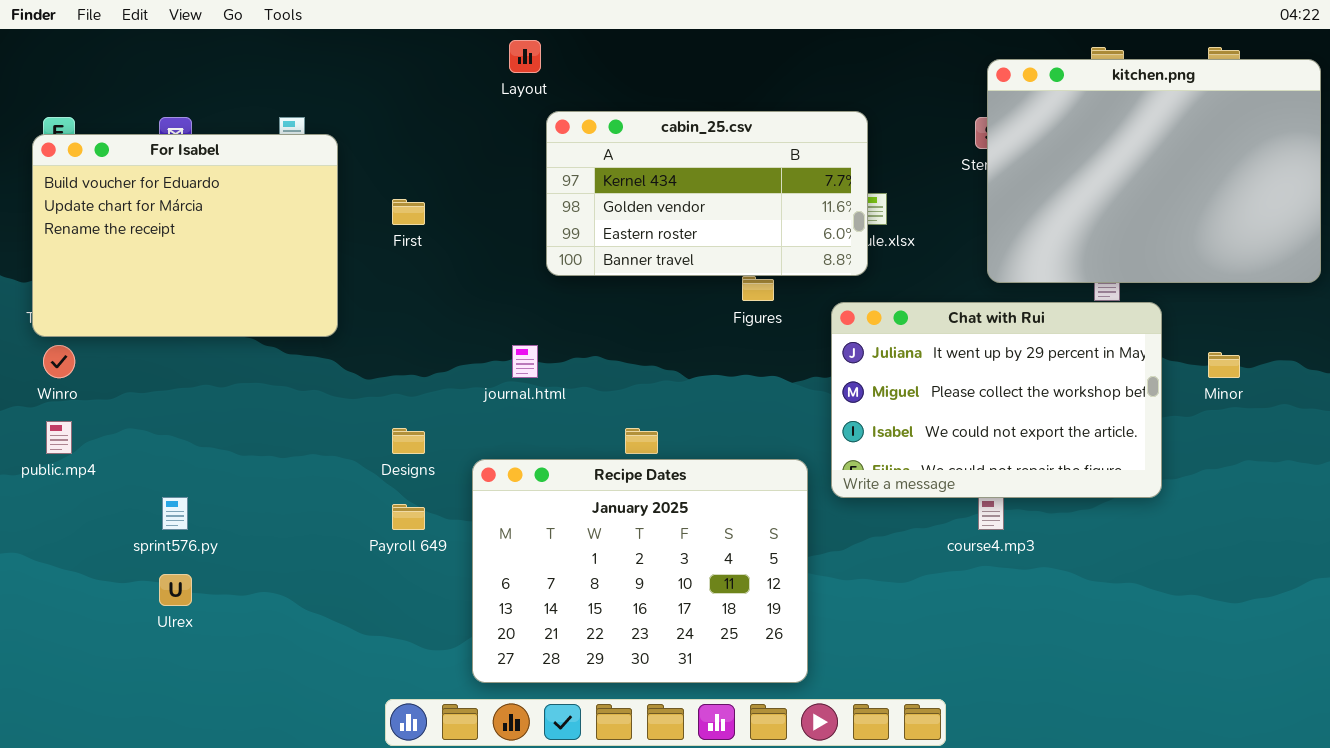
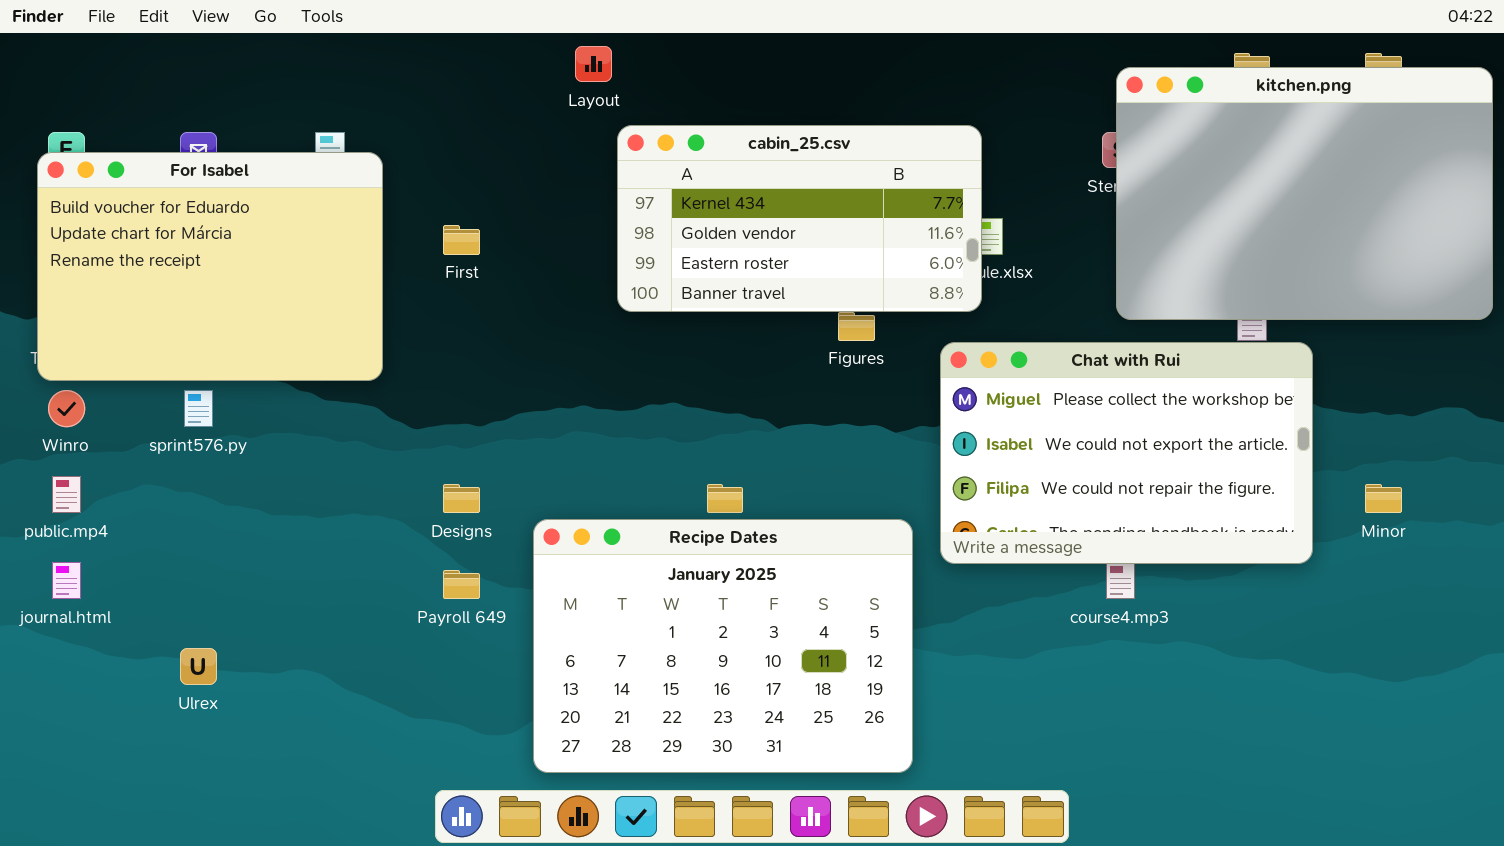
Chat with Rui: [831,302,1162,498] -> [940,342,1313,564], scrolled down 1 row
journal.html: [512,345,538,378] -> [52,562,81,599], moved
Minor: [1208,352,1240,378] -> [1365,484,1402,513], moved
sprint576.py: [162,497,188,530] -> [184,390,213,427], moved

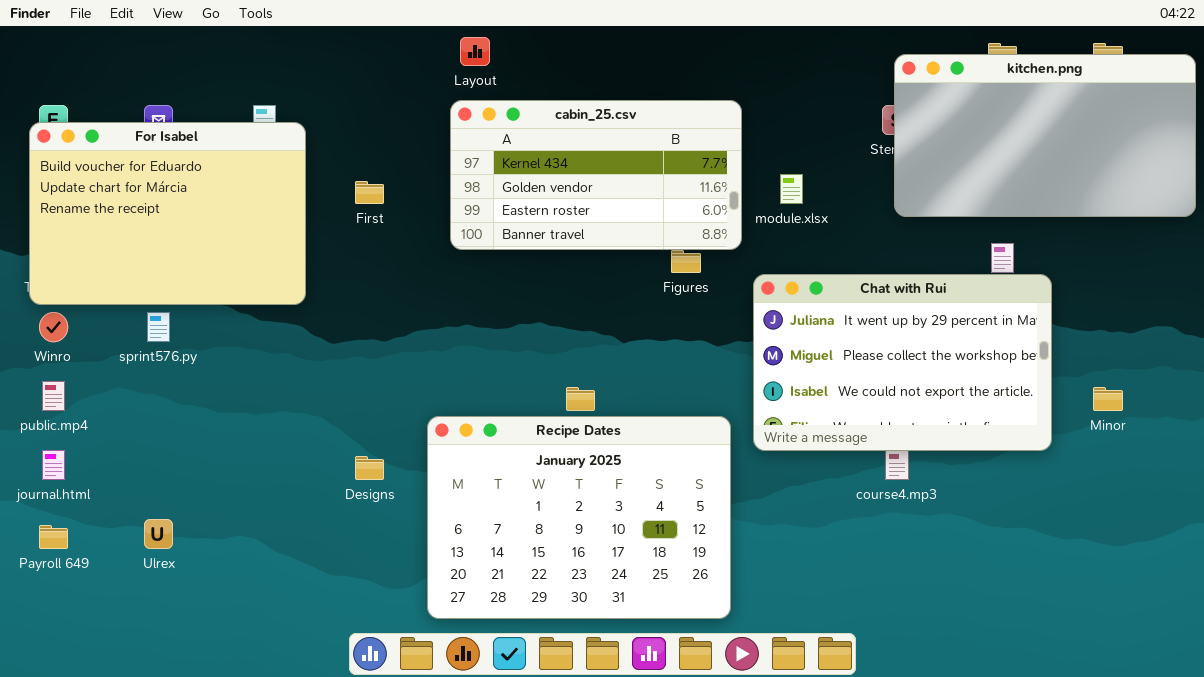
kitchen.png: [1116,67,1493,320] -> [894,54,1196,217], resized
cabin_25.csv: [617,125,982,312] -> [450,100,742,250], moved
Chat with Rui: [940,342,1313,564] -> [753,274,1052,451], scrolled up 1 row
Designs: [443,484,480,513] -> [355,456,384,480], moved
Payroll 649: [443,570,480,599] -> [39,525,68,549], moved

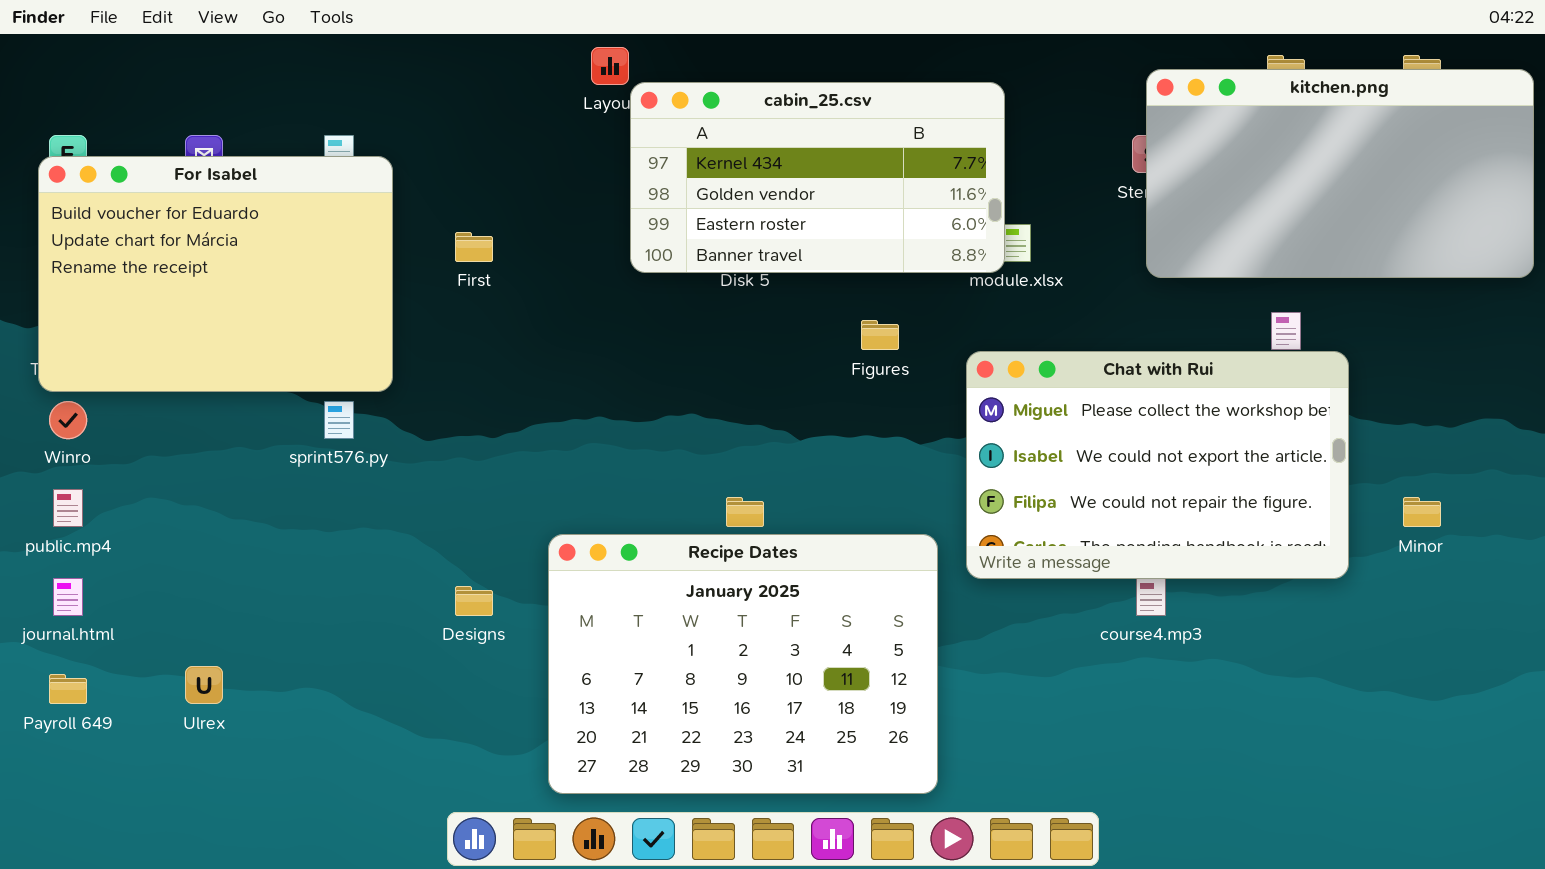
cabin_25.csv: [450,100,742,250] -> [630,82,1005,273], moved
Chat with Rui: [753,274,1052,451] -> [966,351,1349,579], scrolled down 1 row
sprint576.py: [147,312,170,342] -> [324,401,354,439], moved

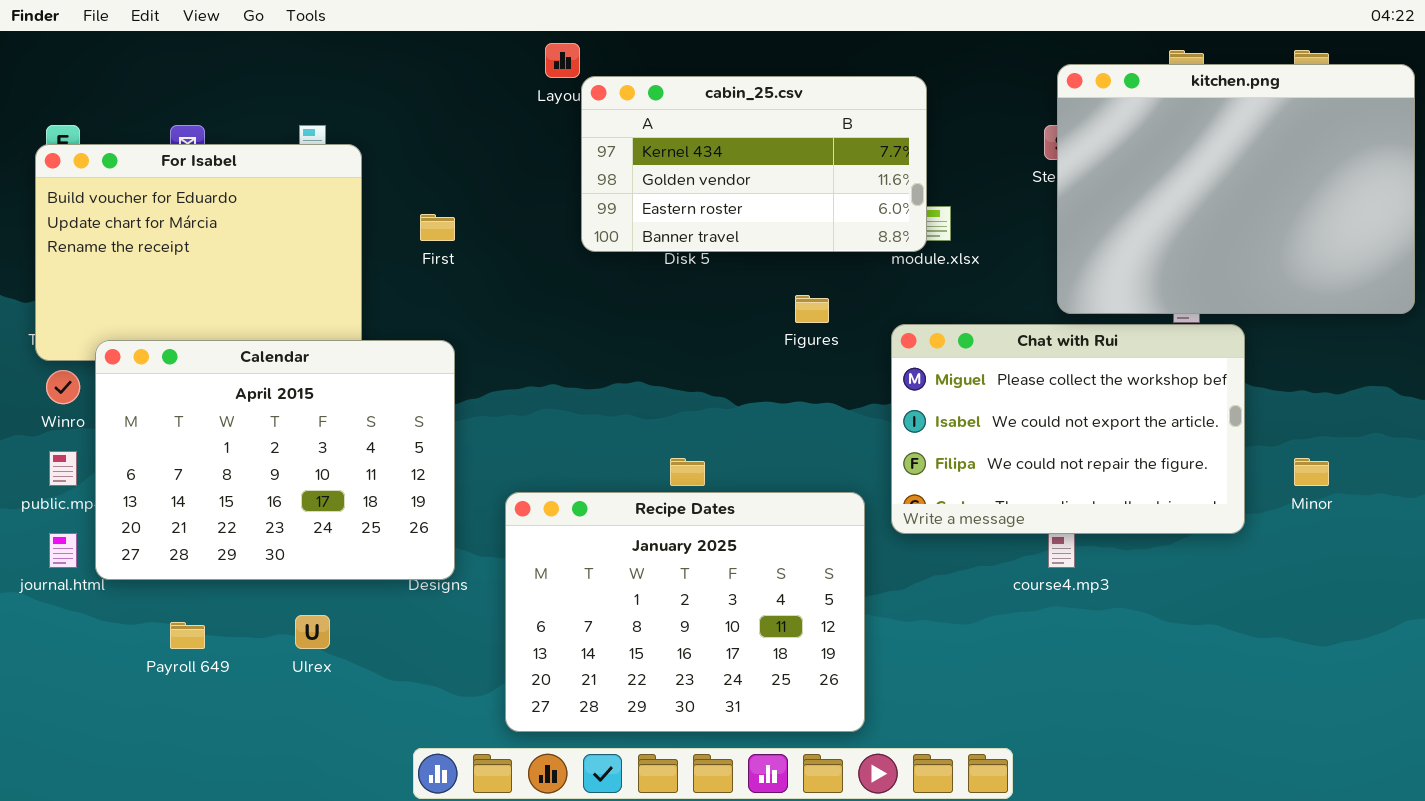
kitchen.png: [1146,69,1534,278] -> [1057,64,1415,314], resized
Calendar: none -> [95,340,455,580], opened
Ulrex: [185,666,223,704] -> [295,615,330,649], moved
Payroll 649: [49,674,87,704] -> [170,622,205,649], moved

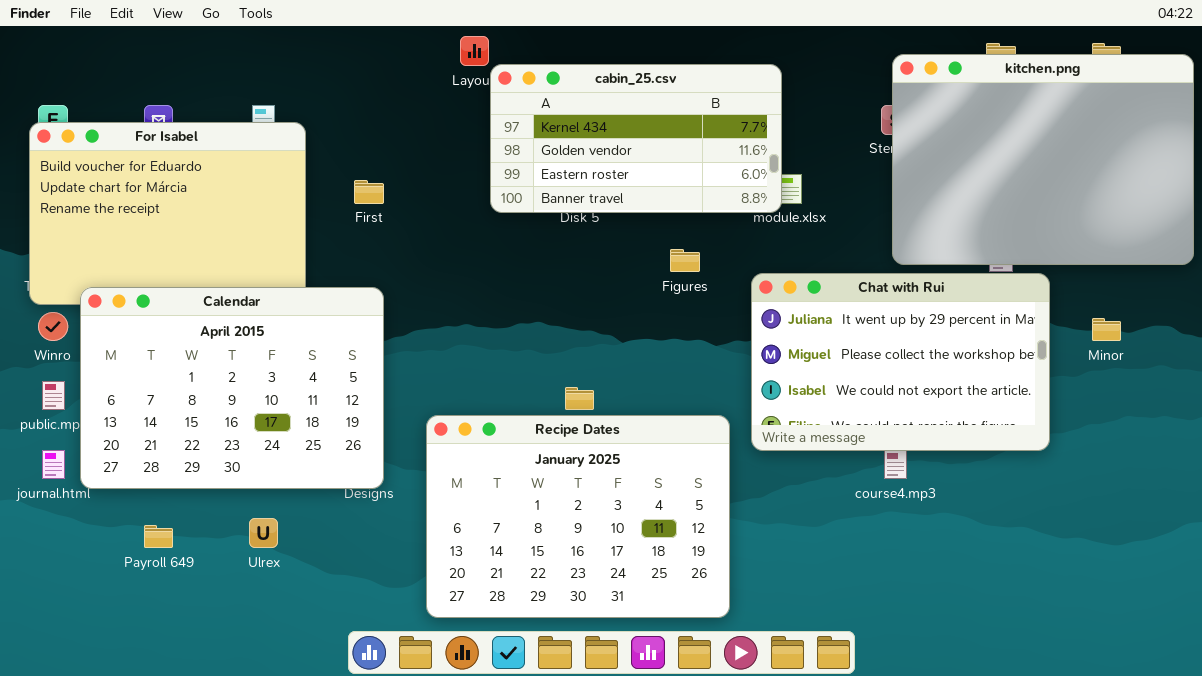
Chat with Rui: [891,324,1245,534] -> [751,273,1050,451], scrolled up 1 row
Minor: [1294,458,1329,486] -> [1092,318,1121,341], moved

